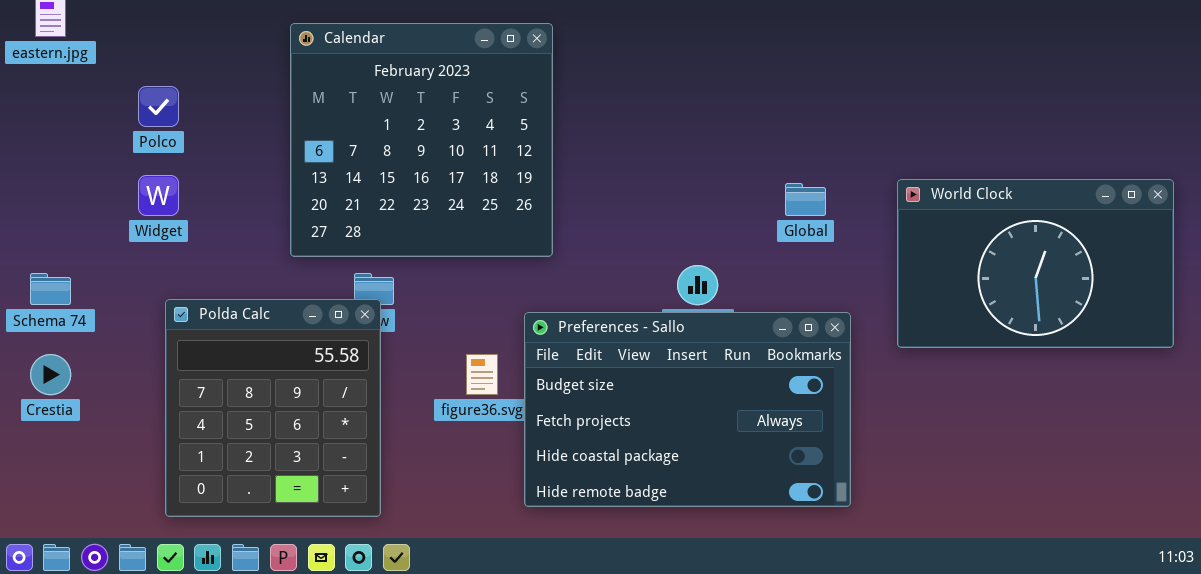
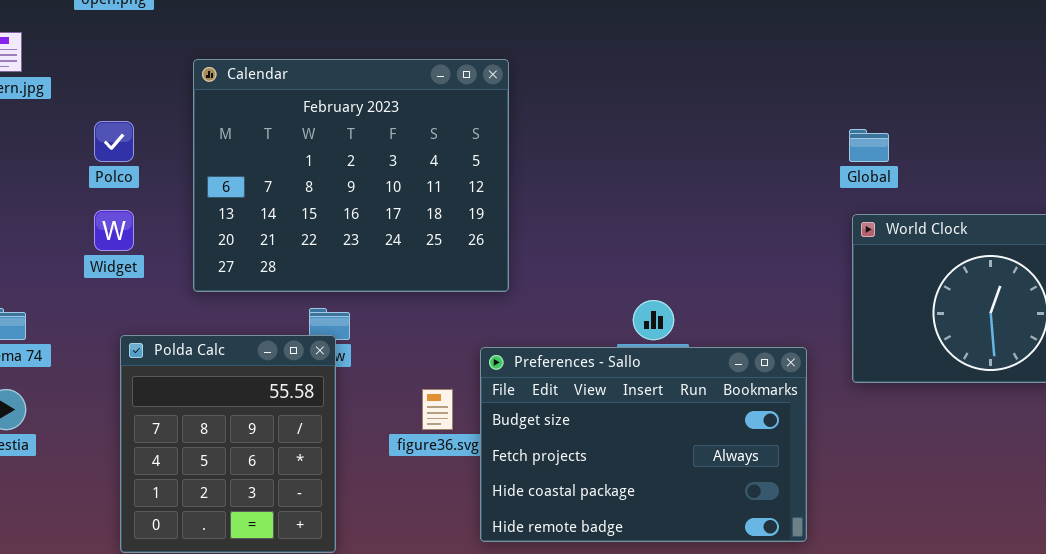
Calendar: [290,23,553,257] -> [193,59,509,292], resized
Global: [785,183,826,216] -> [849,129,889,162], moved

